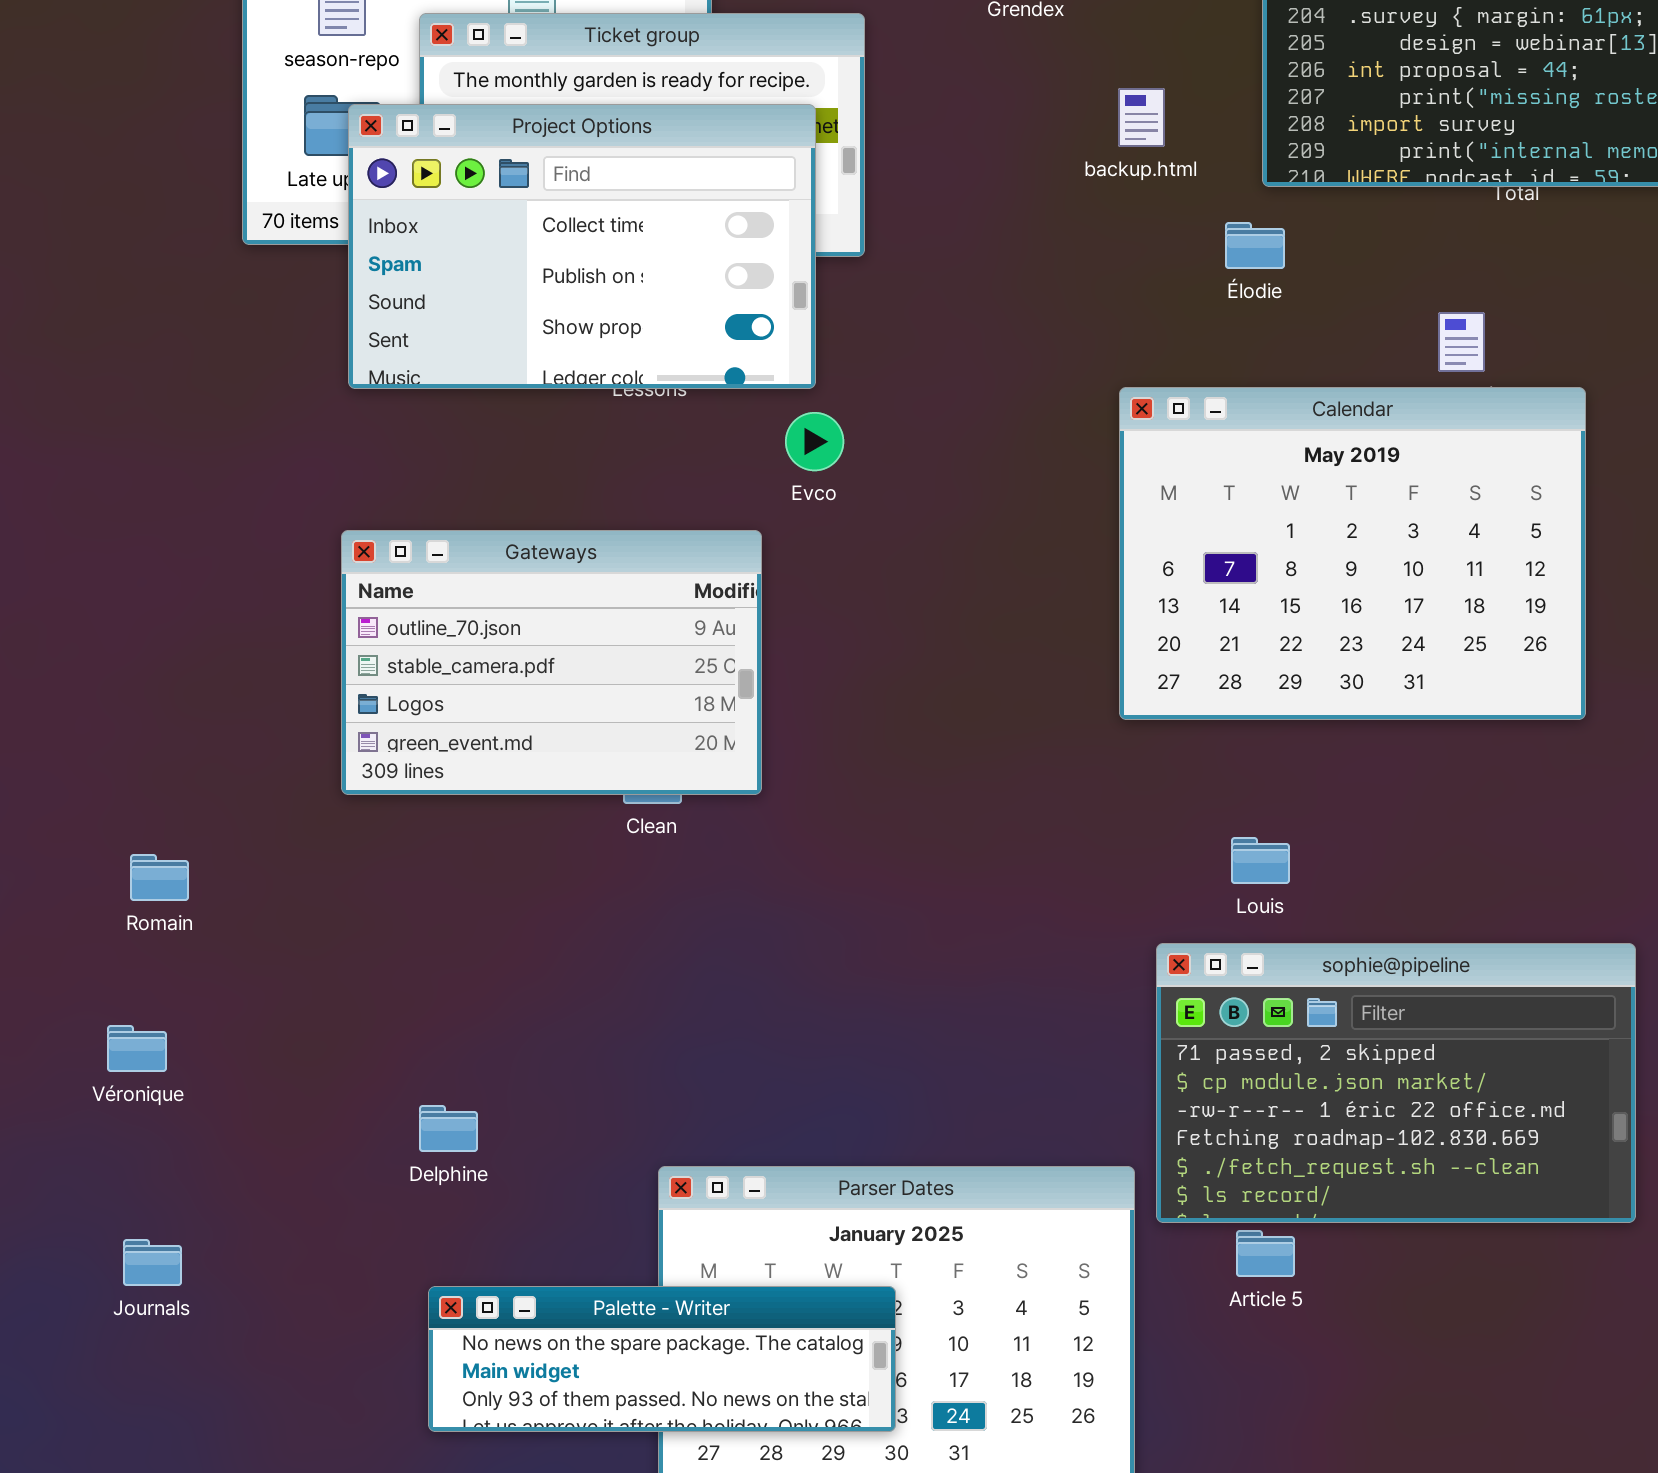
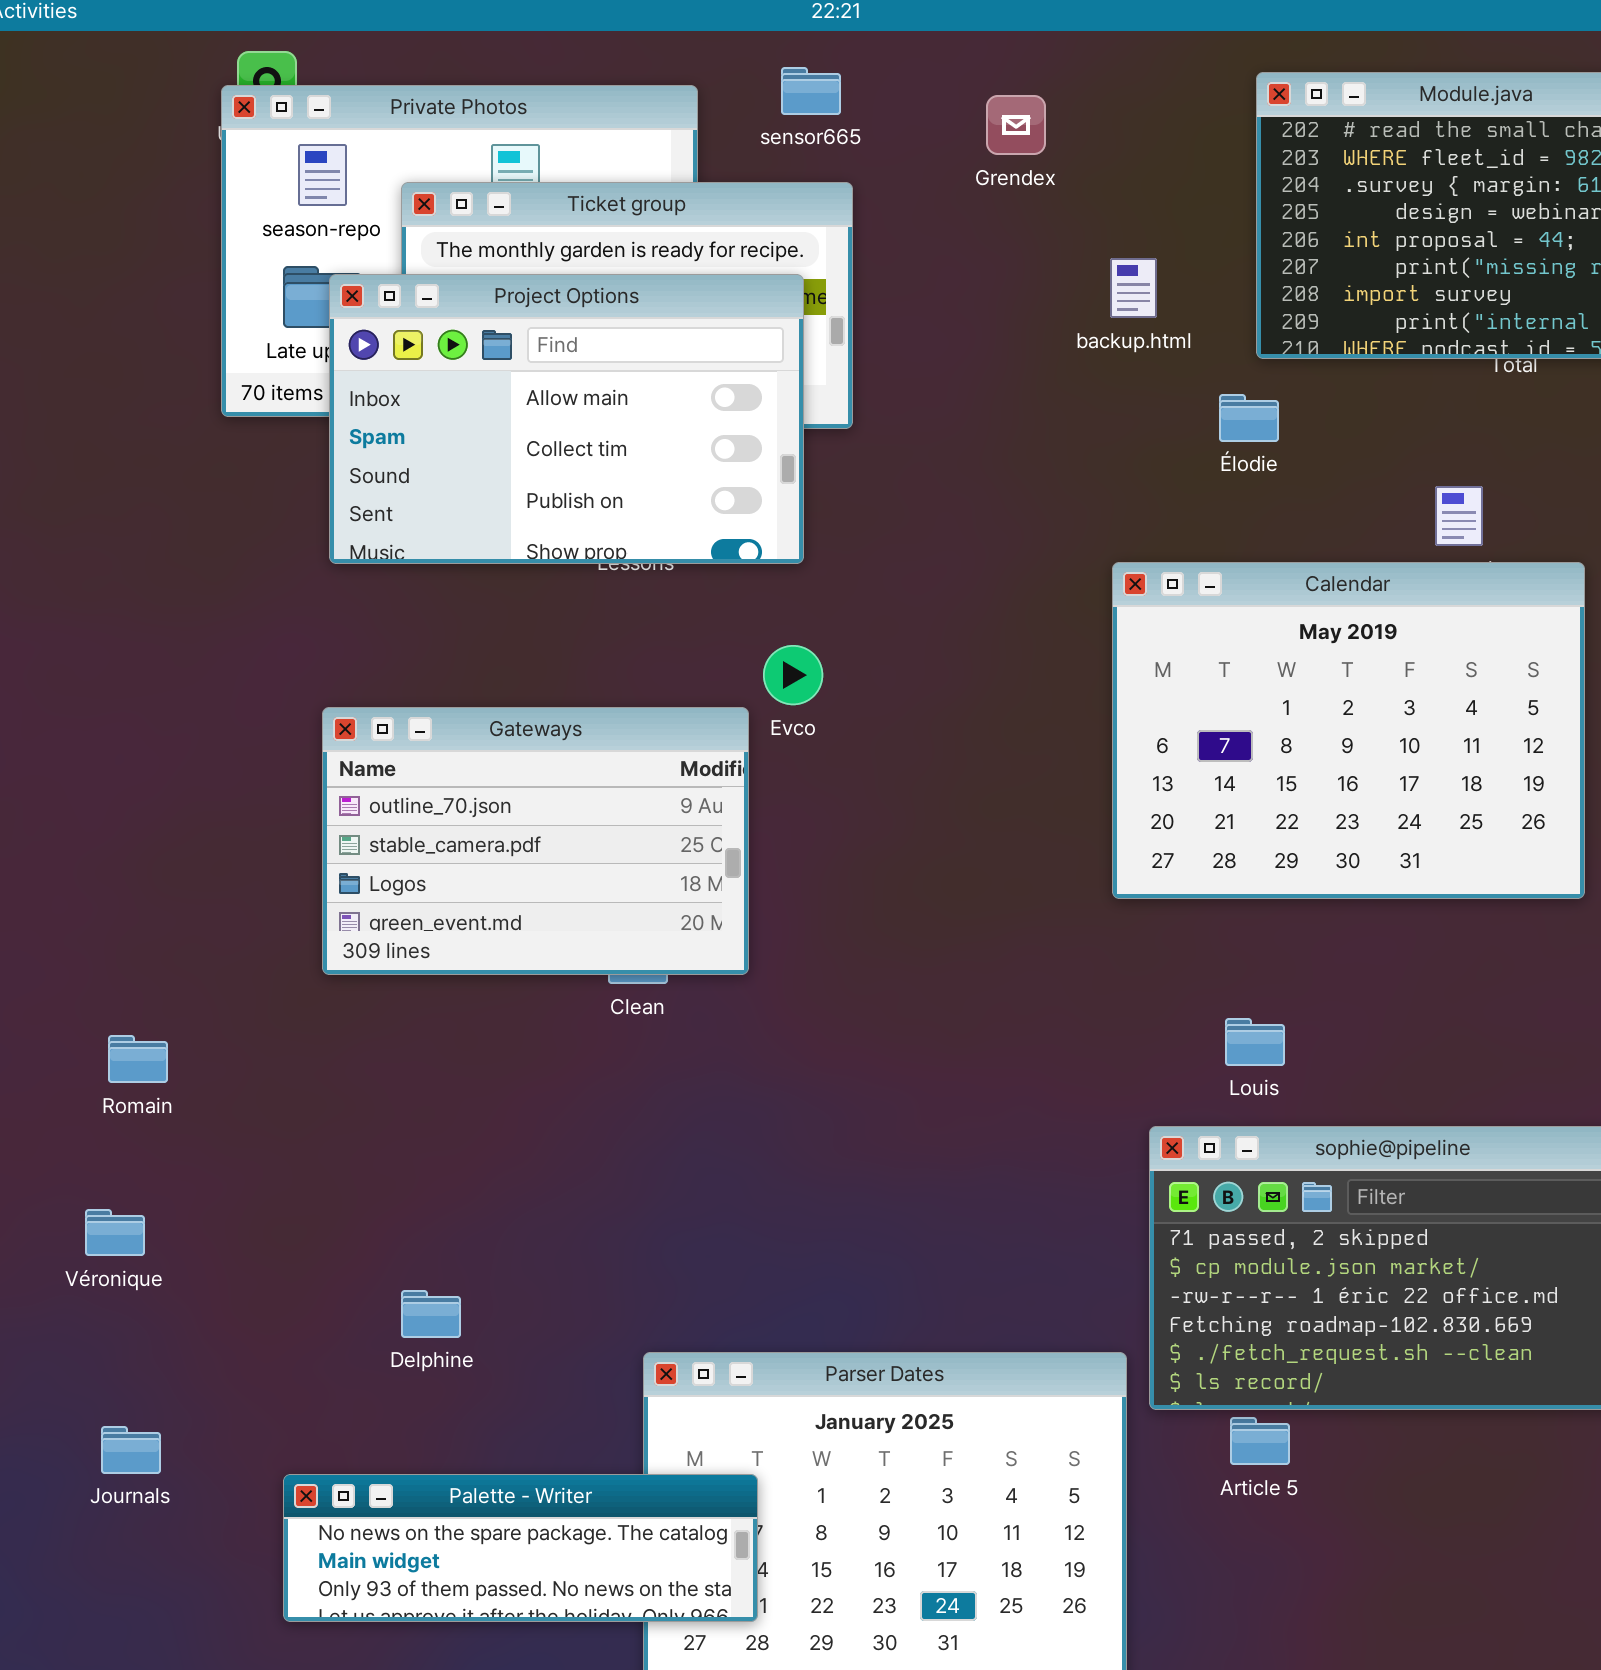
Project Options: [348,104,816,389] -> [329,274,804,564], scrolled up 1 row
Evco: [785,412,844,471] -> [763,645,823,705], moved
Palette - Writer: [428,1286,896,1432] -> [283,1474,758,1622], moved

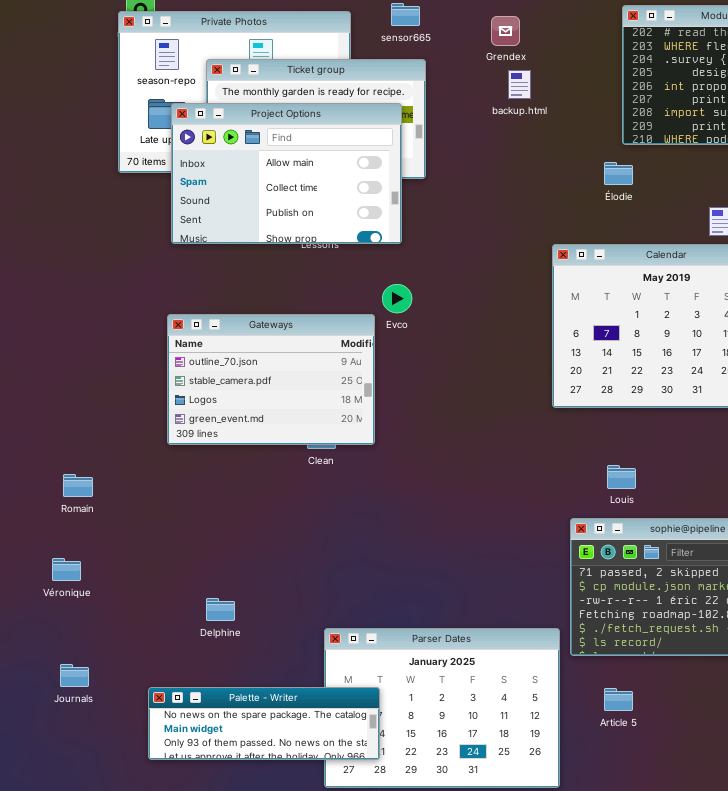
backup.html: [1110,258,1157,318] -> [508,70,531,99], moved
Article 5: [1230,1417,1290,1465] -> [604,688,633,711], moved

